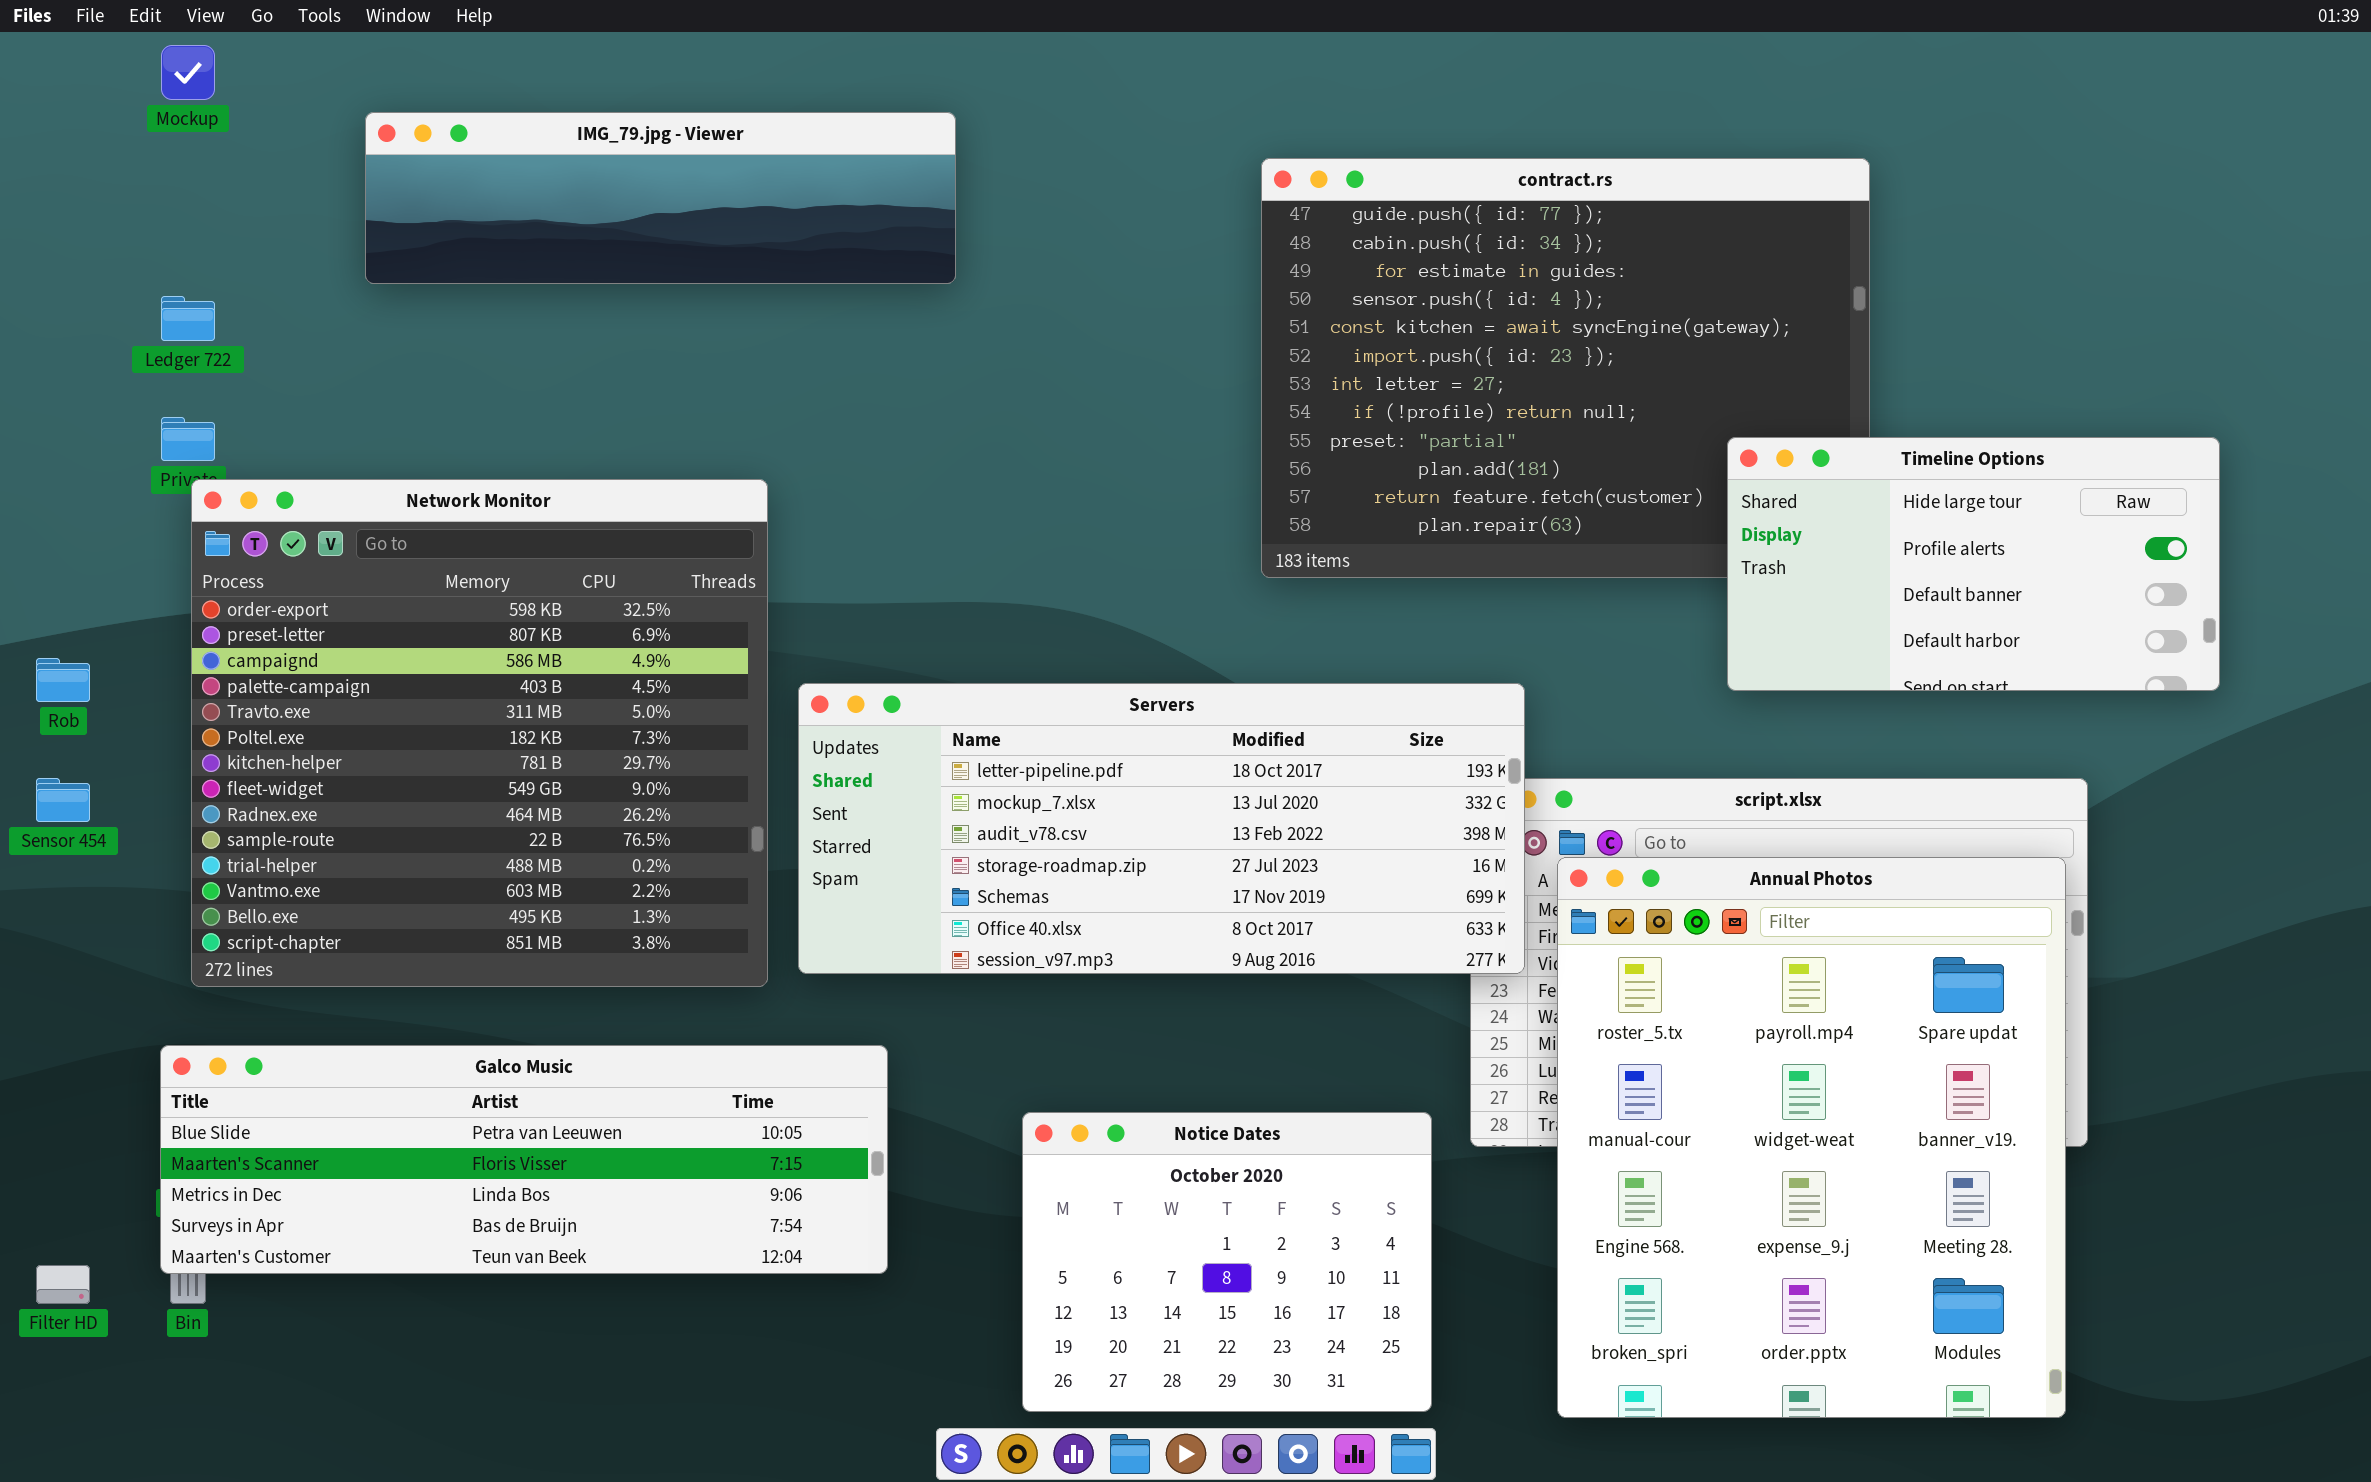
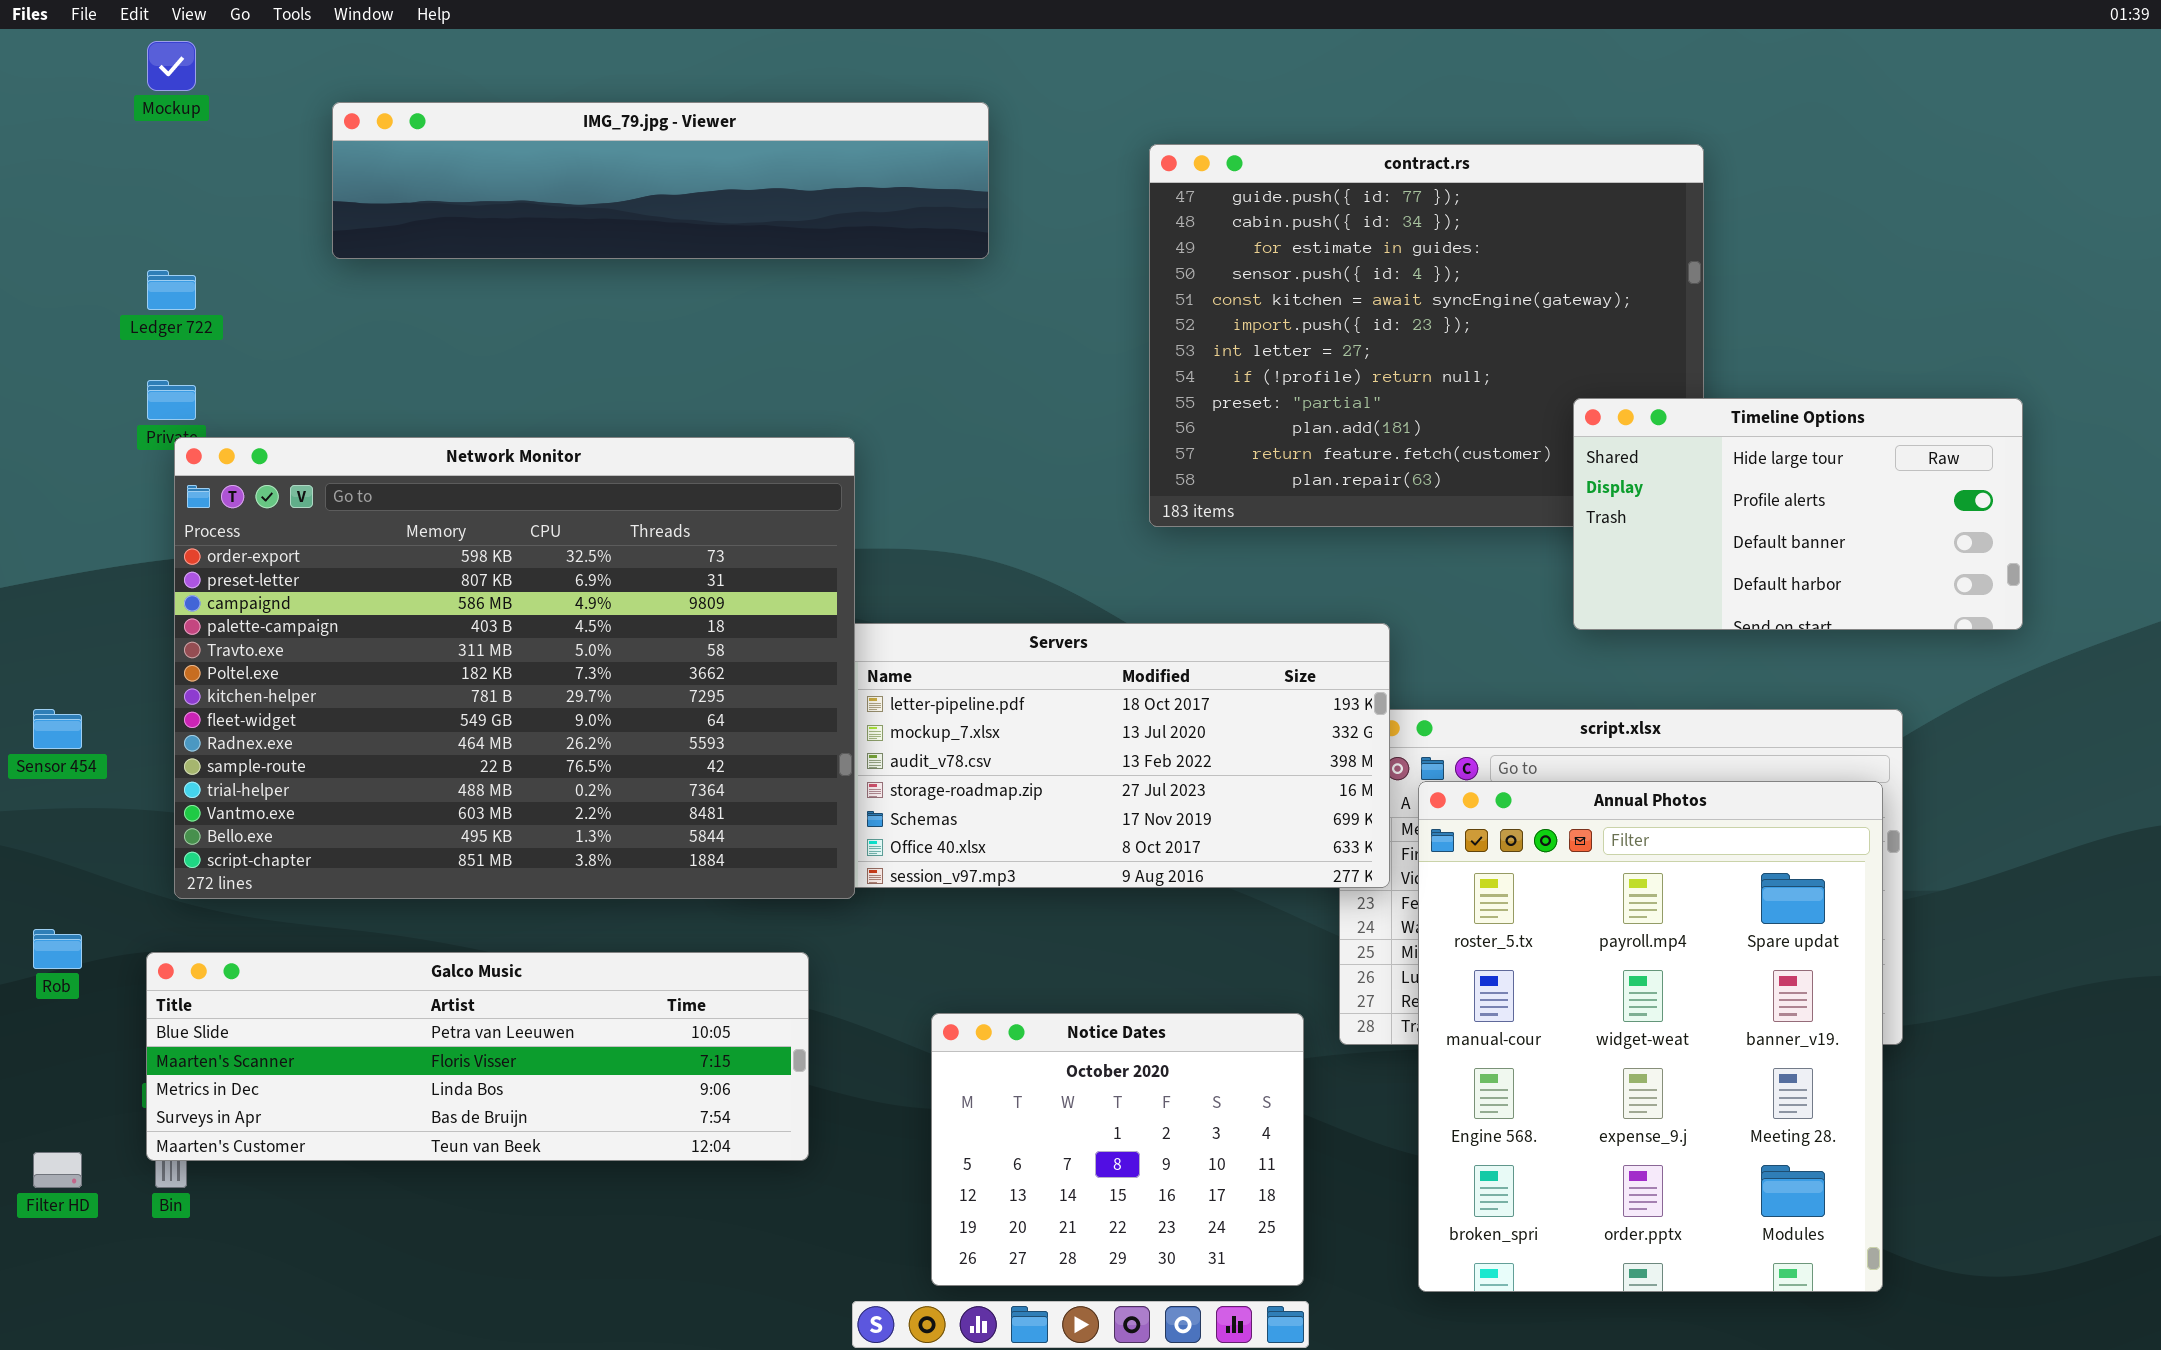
IMG_79.jpg - Viewer: [365,112,956,284] -> [332,102,989,259], resized
Network Monitor: [191,479,768,987] -> [174,437,855,899], resized
Rob: [36,658,90,702] -> [33,929,82,969], moved

